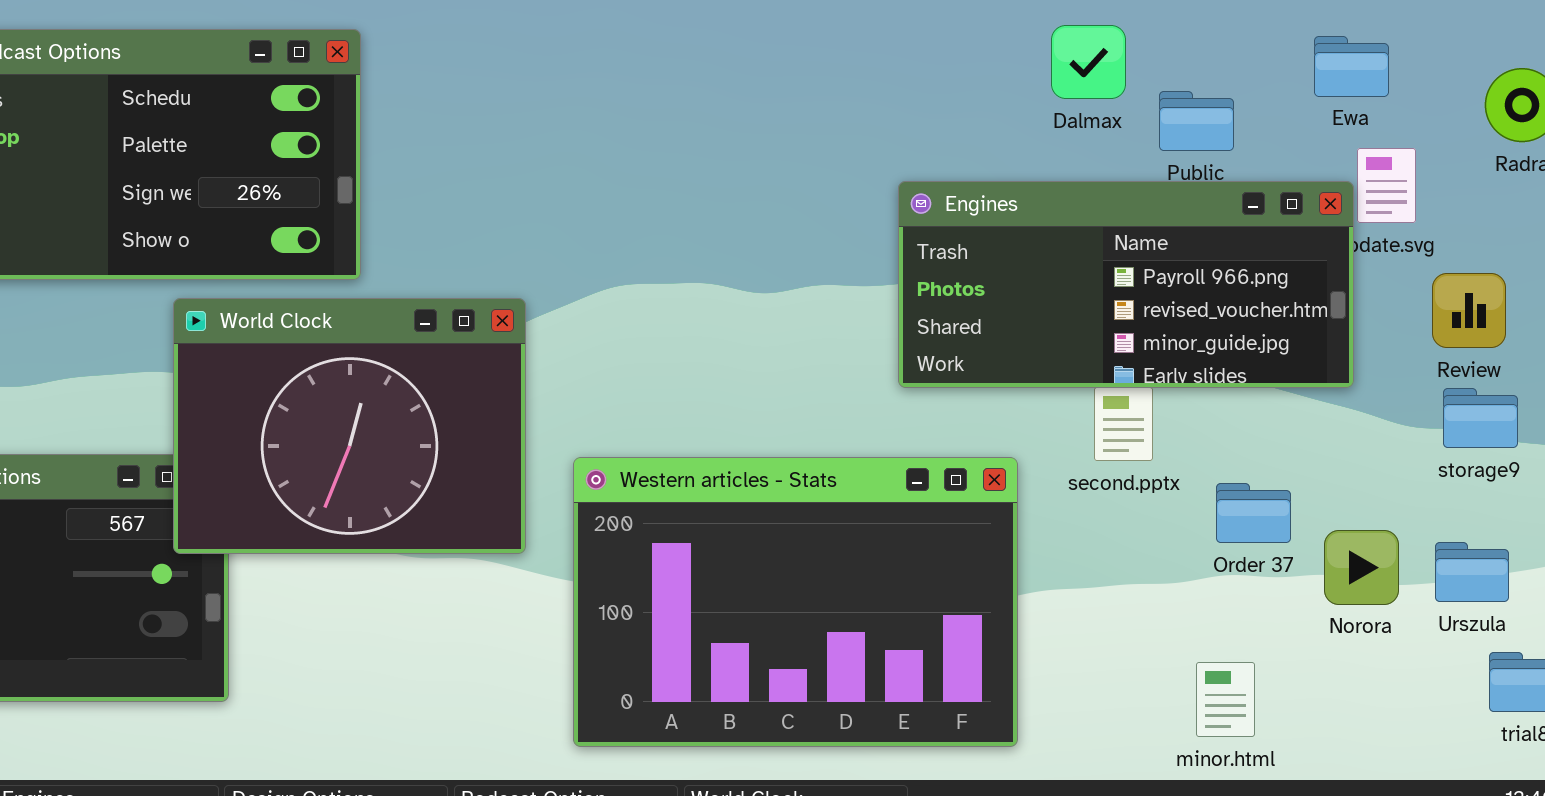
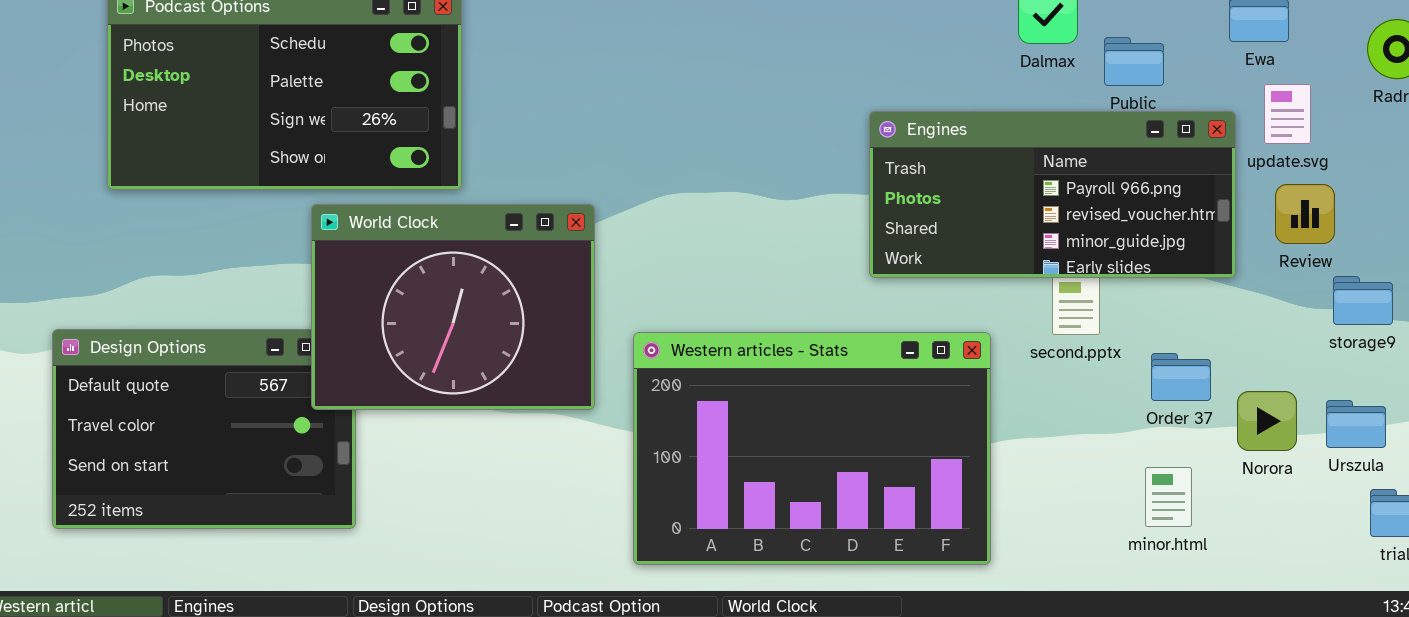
Engines: [898,181,1354,388] -> [869,111,1236,278], moved
Review: [1432,273,1506,348] -> [1275,184,1335,244], moved
minor.html: [1196,662,1255,737] -> [1145,467,1192,527], moved

